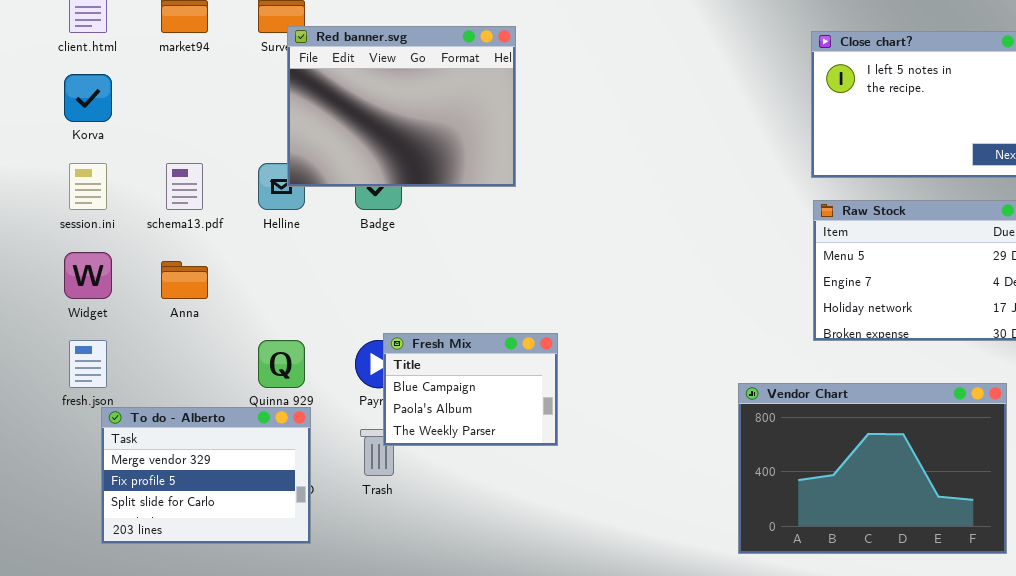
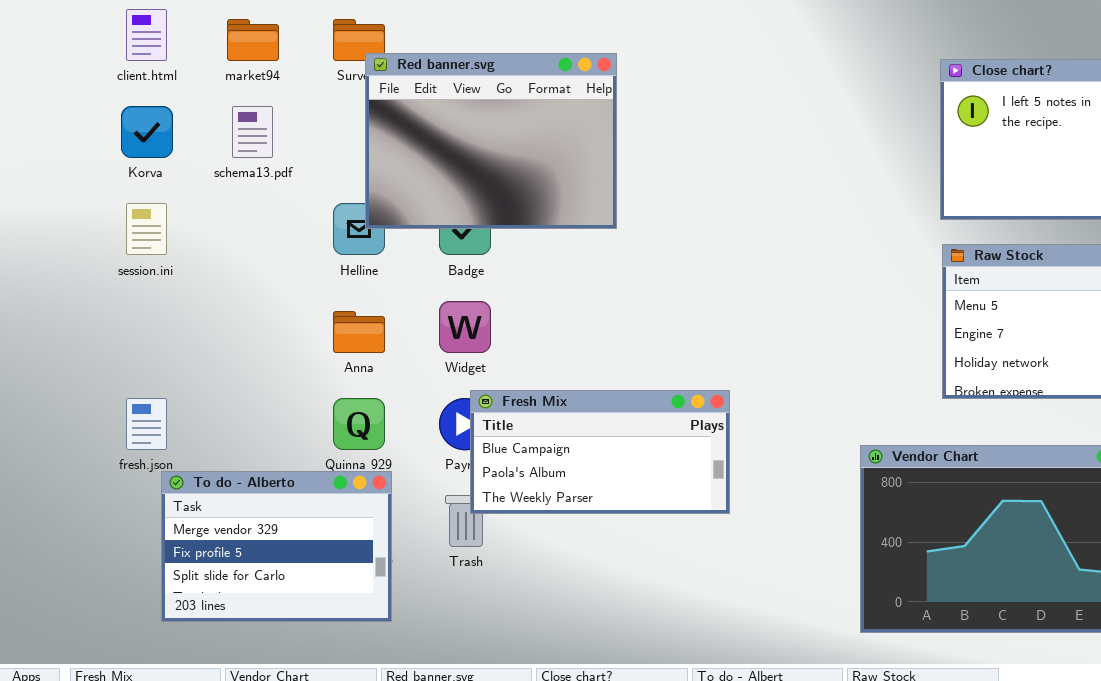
schema13.pdf: [166,163,203,210] -> [232,106,273,158], moved
Widget: [64,252,112,299] -> [439,301,491,353], moved
Anna: [161,261,208,299] -> [333,311,385,353], moved
Fresh Mix: [383,333,558,446] -> [470,390,730,514], resized

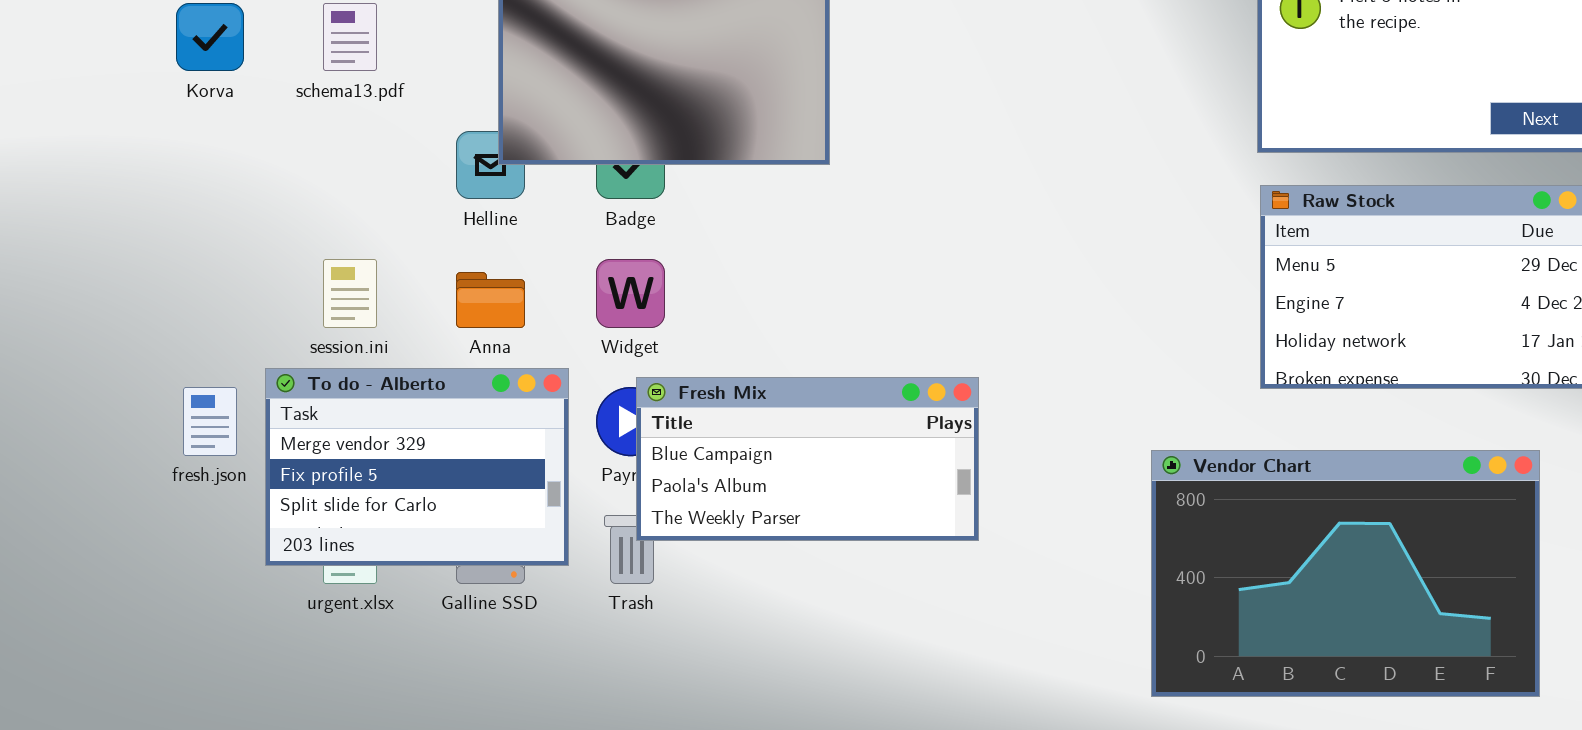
session.ini: [126,203,167,255] -> [323,259,377,328], moved
To do - Alberto: [161,471,392,622] -> [265,368,569,566], moved

